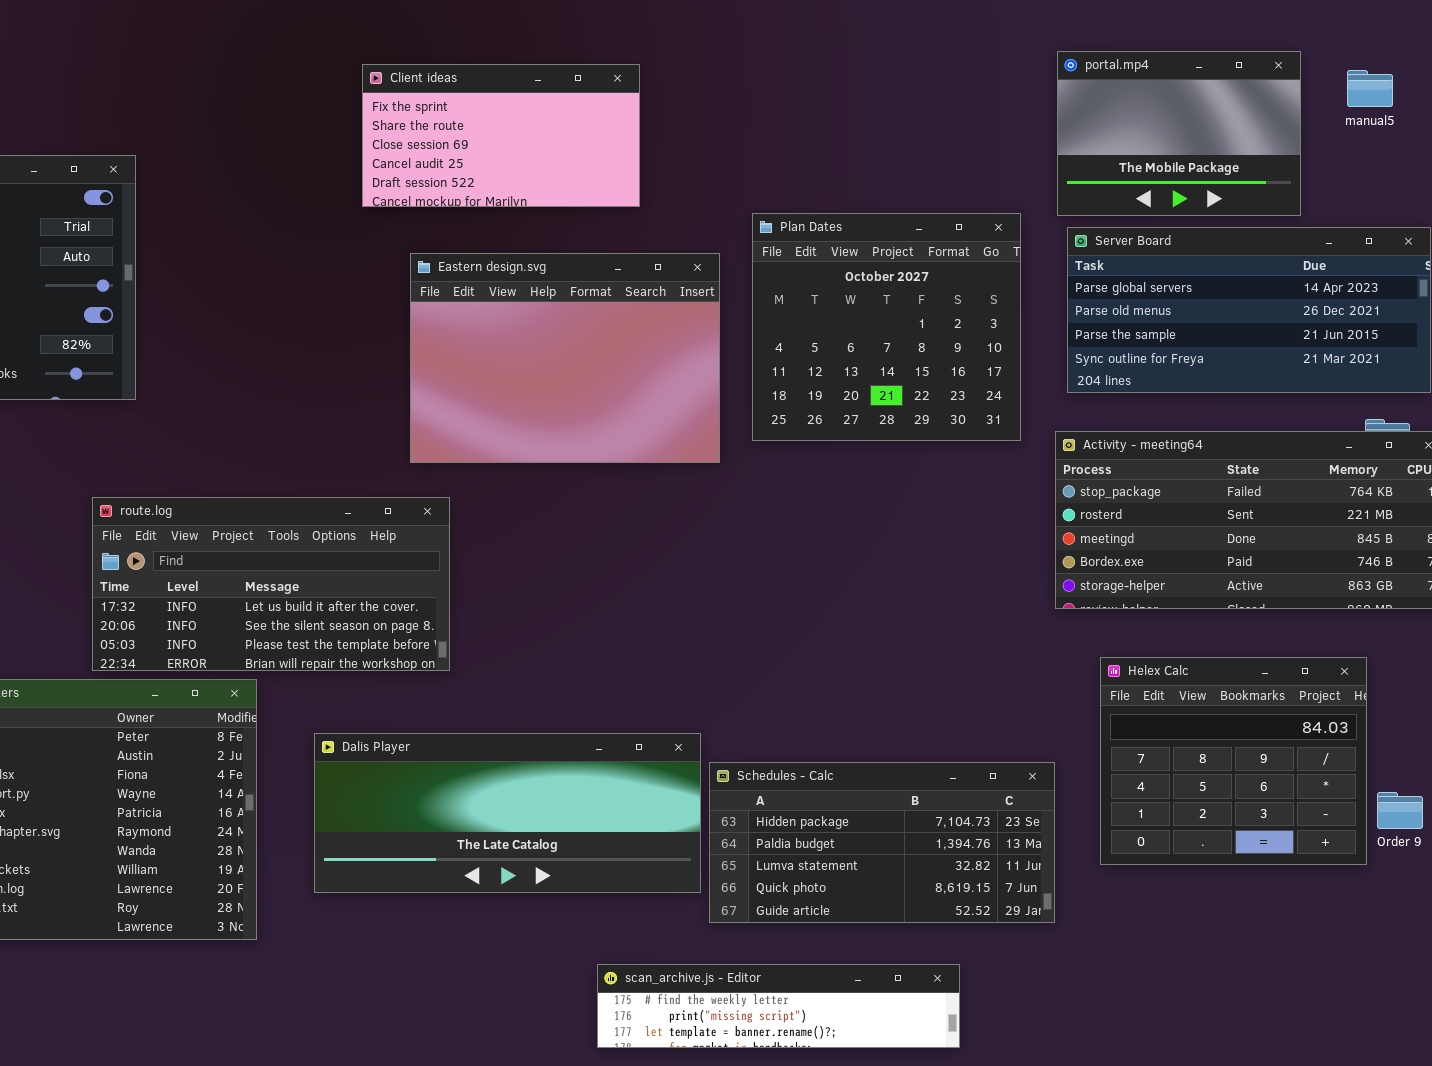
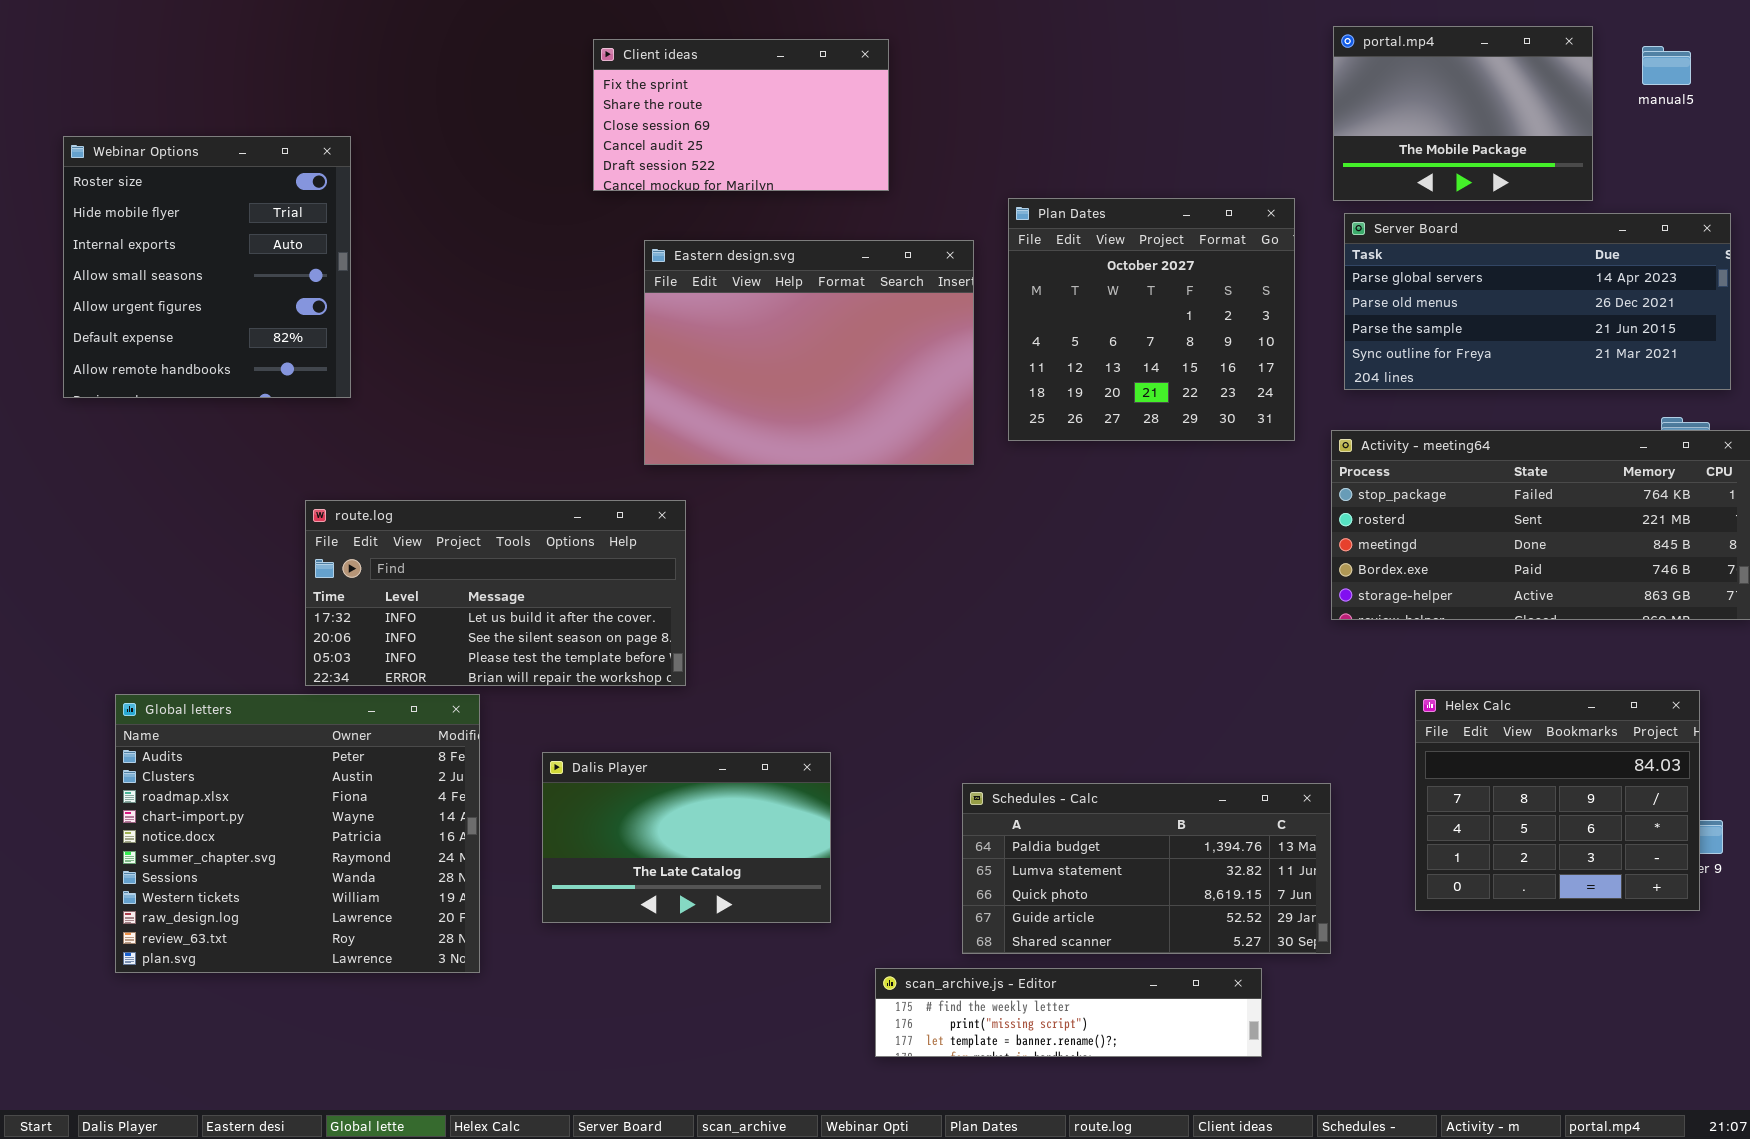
Helex Calc: [1100,657,1367,865] -> [1415,690,1700,911], moved
Dalis Player: [314,733,701,893] -> [542,752,831,923], resized
Schedules - Calc: [709,762,1055,923] -> [962,783,1331,954], scrolled down 1 row
scan_archive.js - Editor: [597,964,960,1048] -> [875,968,1262,1057], moved

